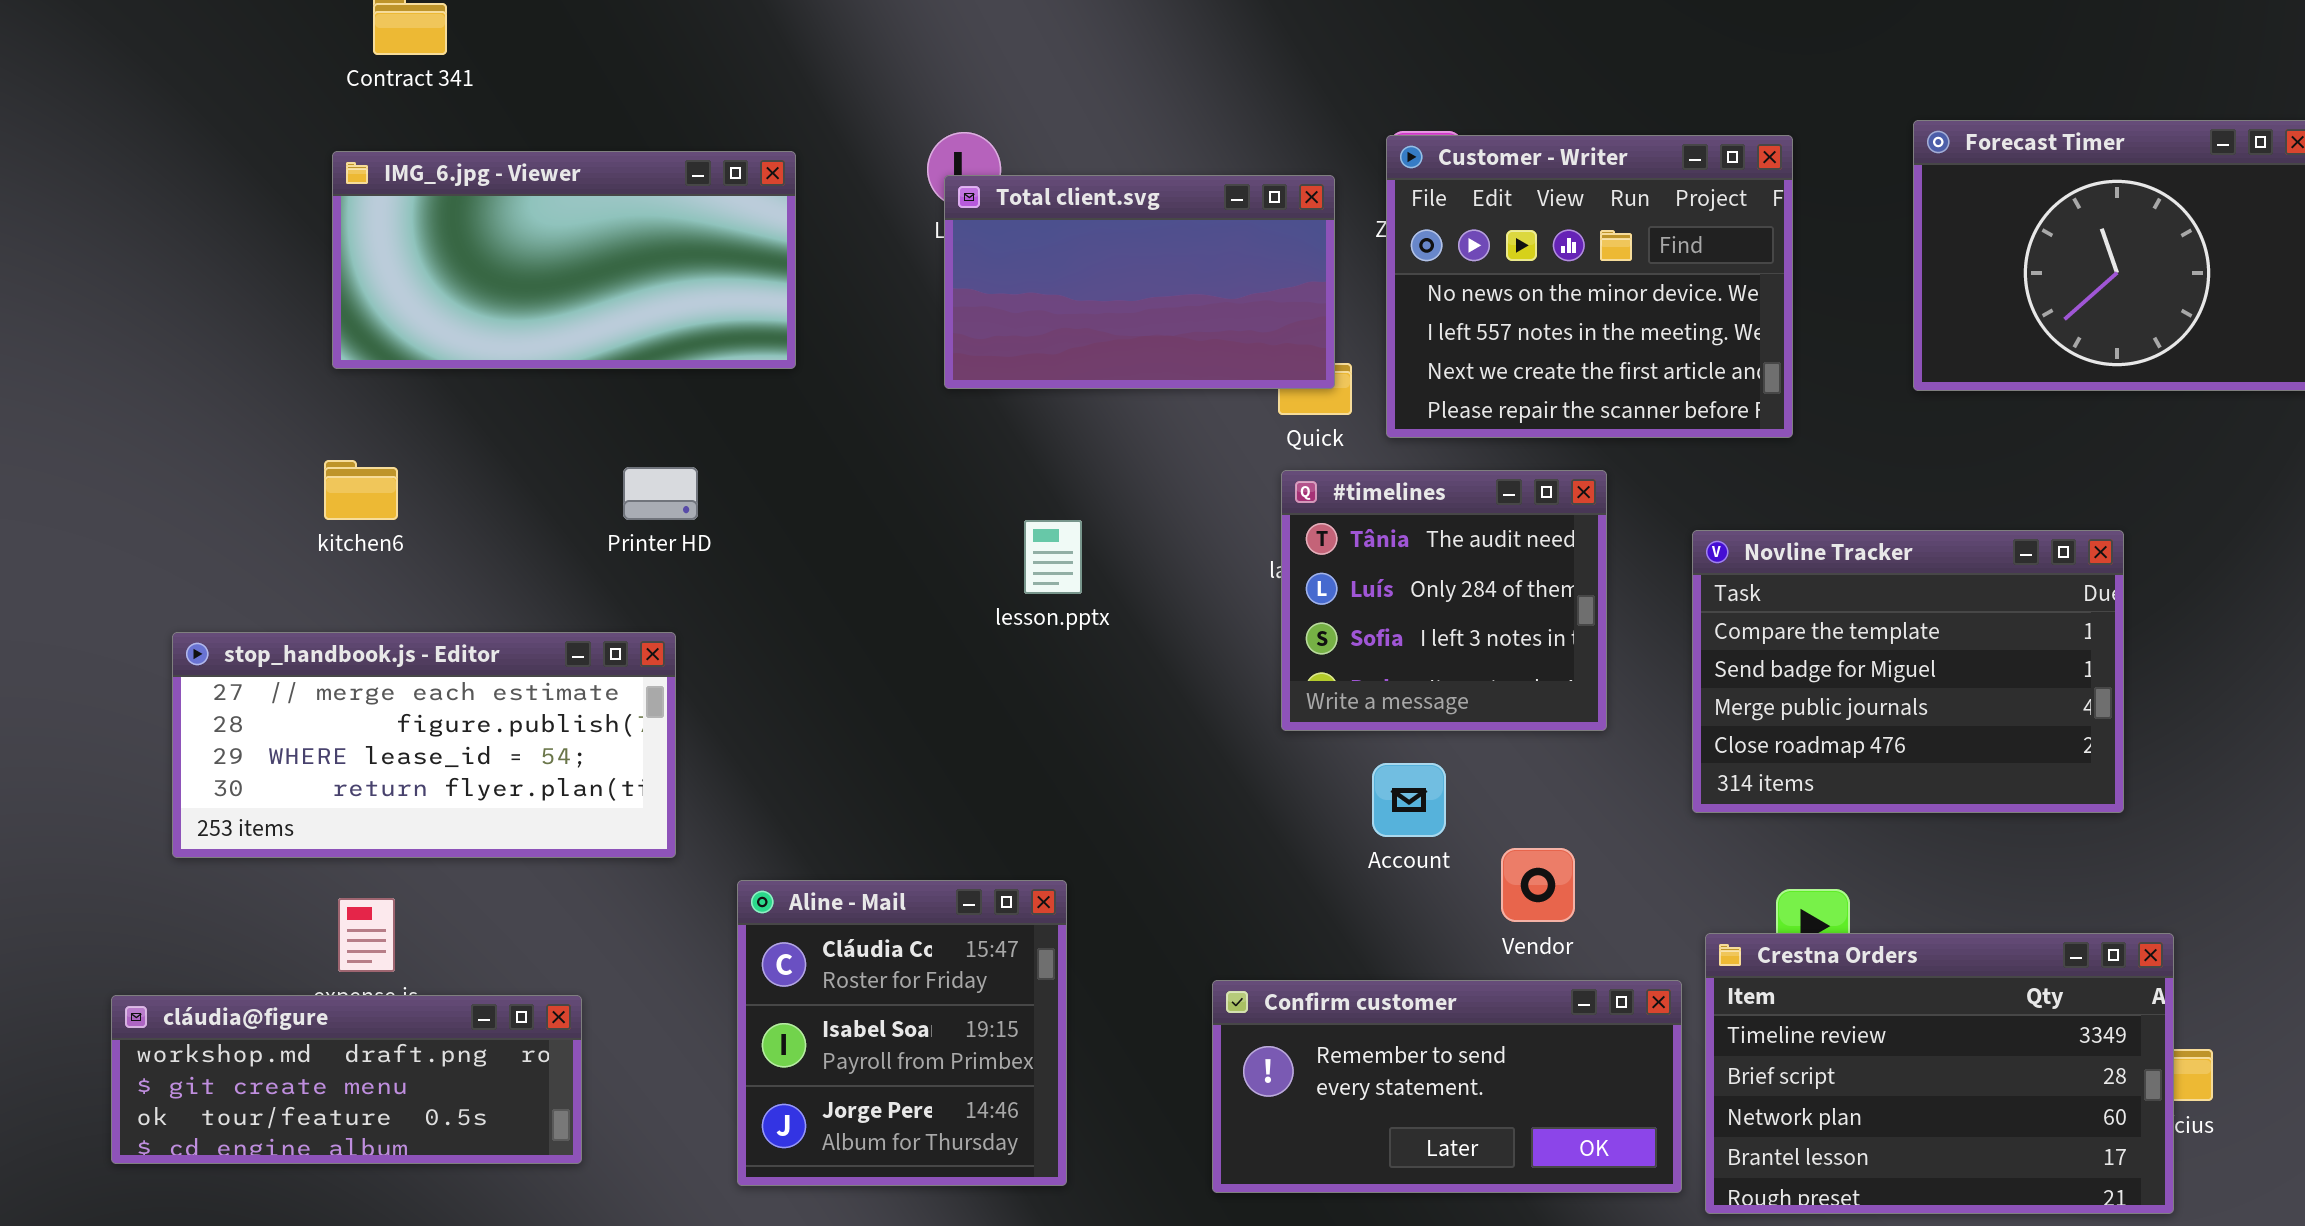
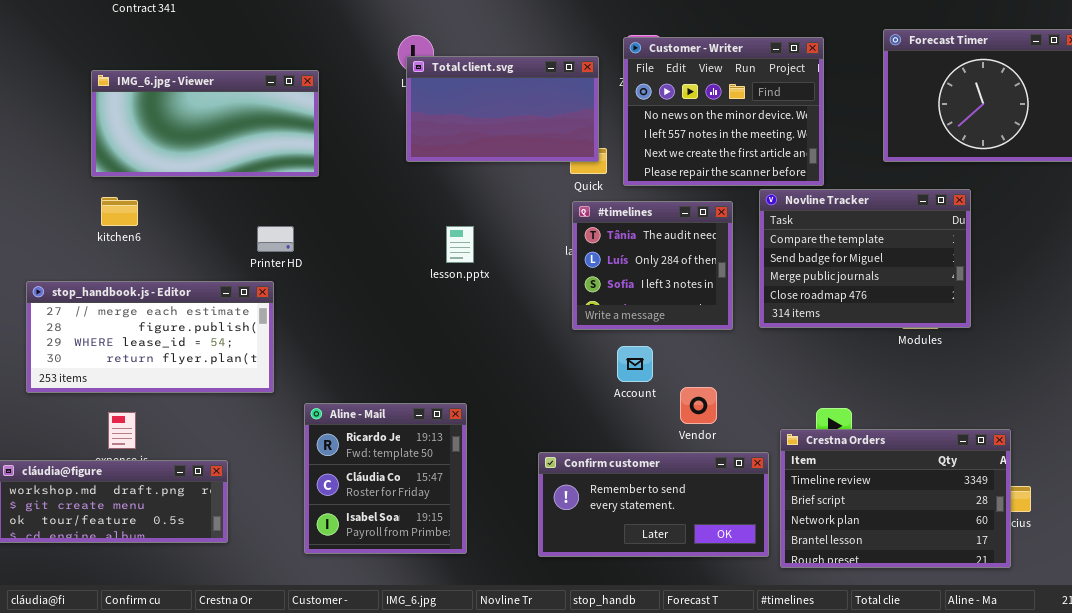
IMG_6.jpg - Viewer: [332,151,796,369] -> [91,70,319,177], moved
Printer HD: [623,467,698,520] -> [257,226,294,252], moved
Novline Tracker: [1692,530,2124,813] -> [759,189,971,328], moved
Aline - Mail: [737,880,1067,1186] -> [304,403,467,554], scrolled up 1 row

